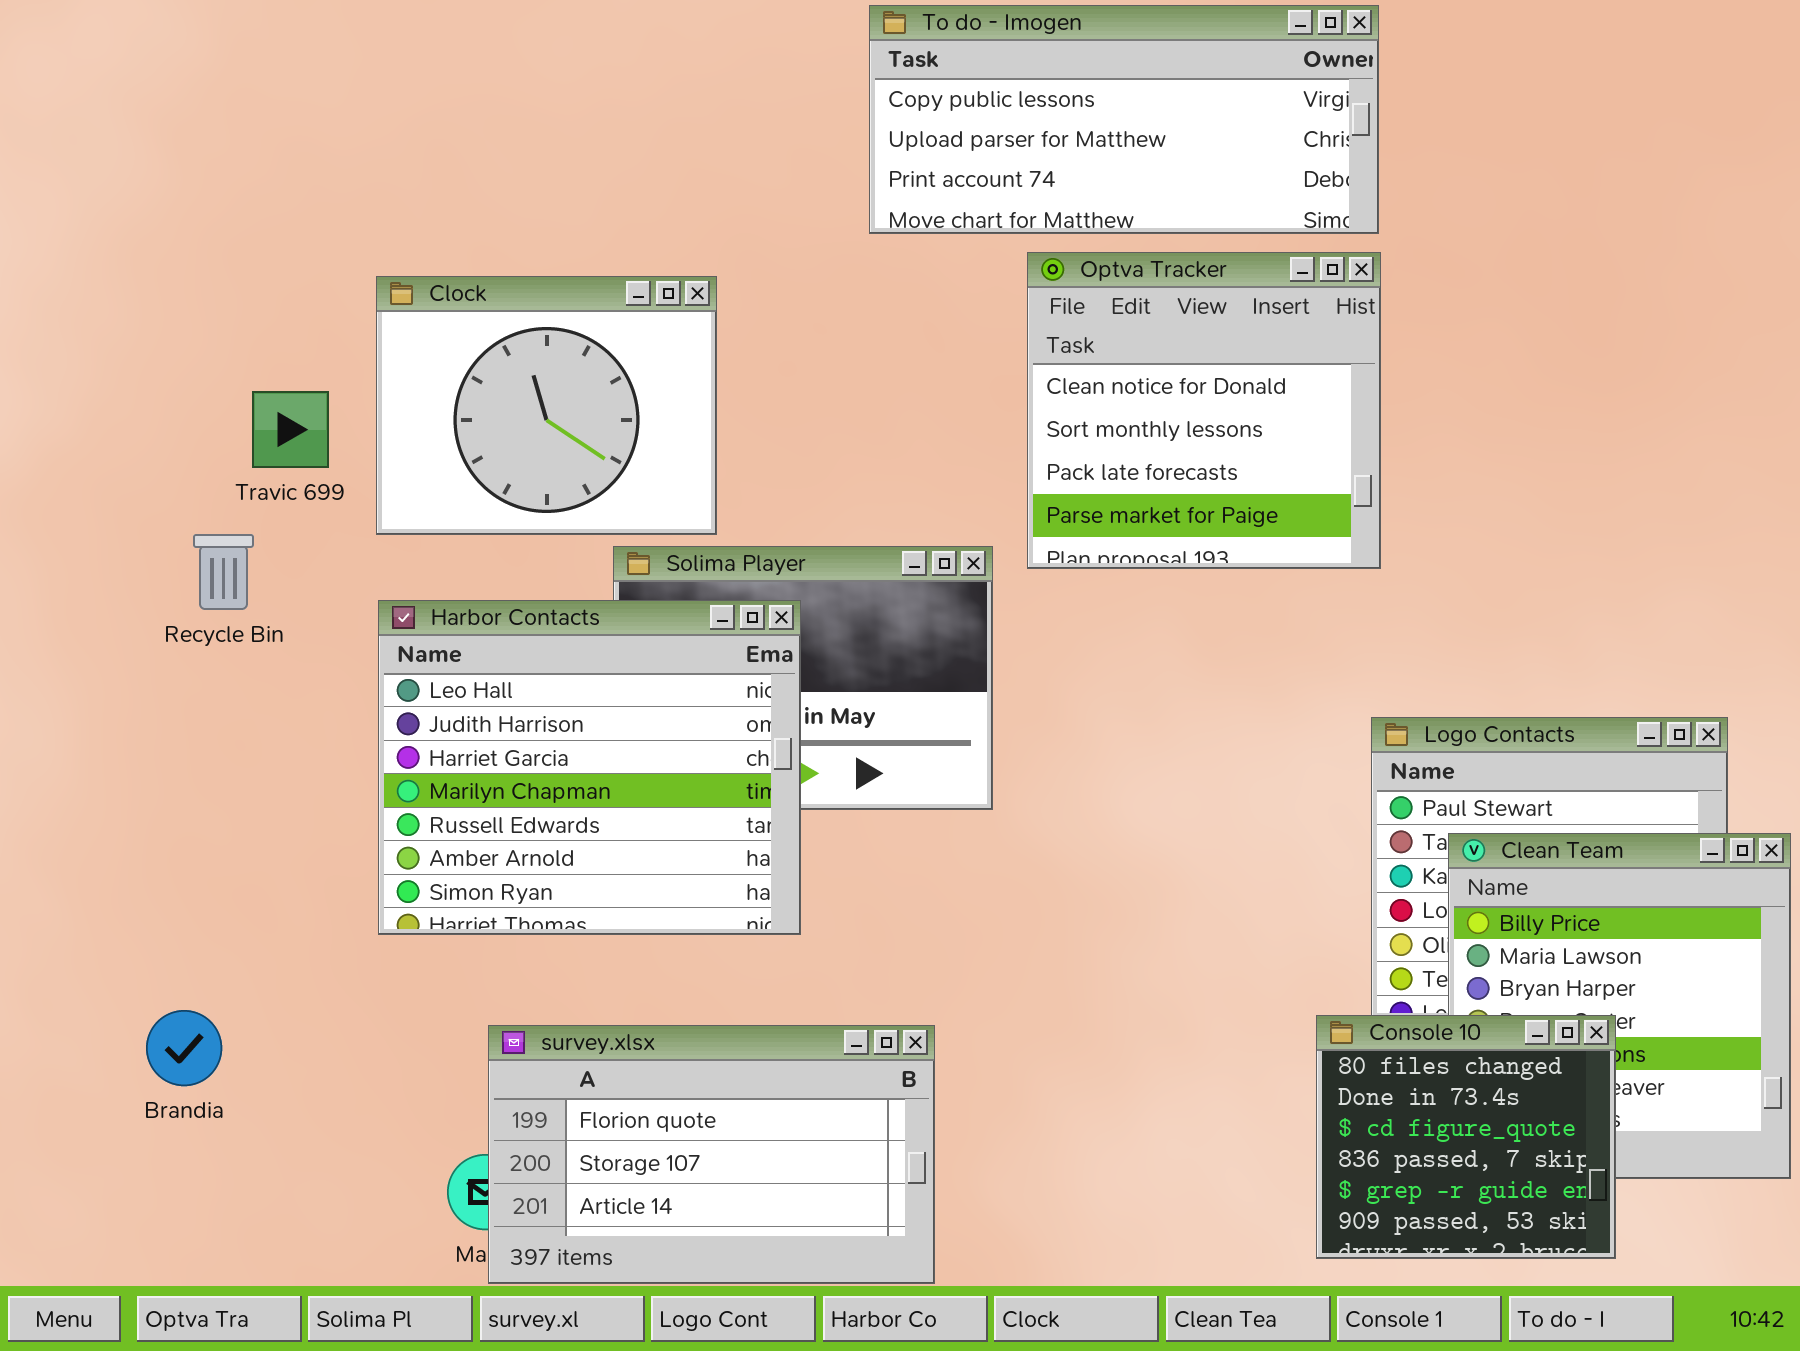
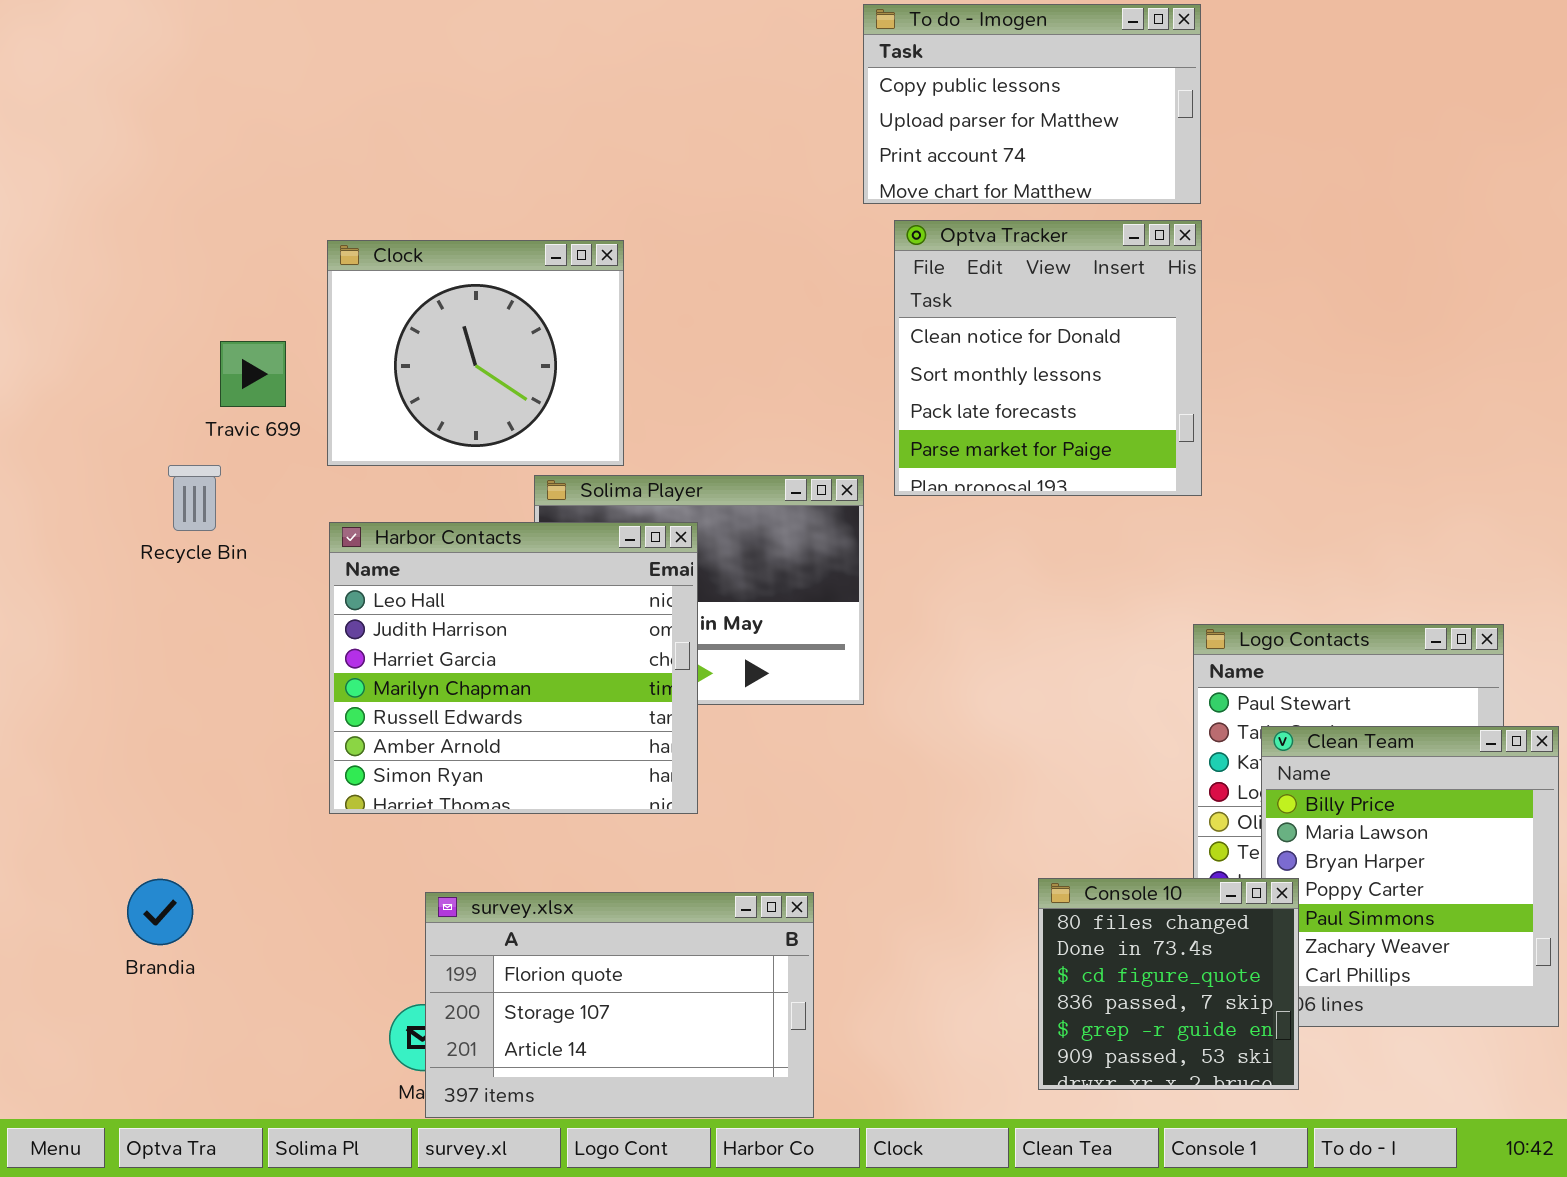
To do - Imogen: [869,5,1379,234] -> [863,4,1201,204], resized
Console 10: [1316,1015,1616,1259] -> [1038,878,1299,1090], moved

